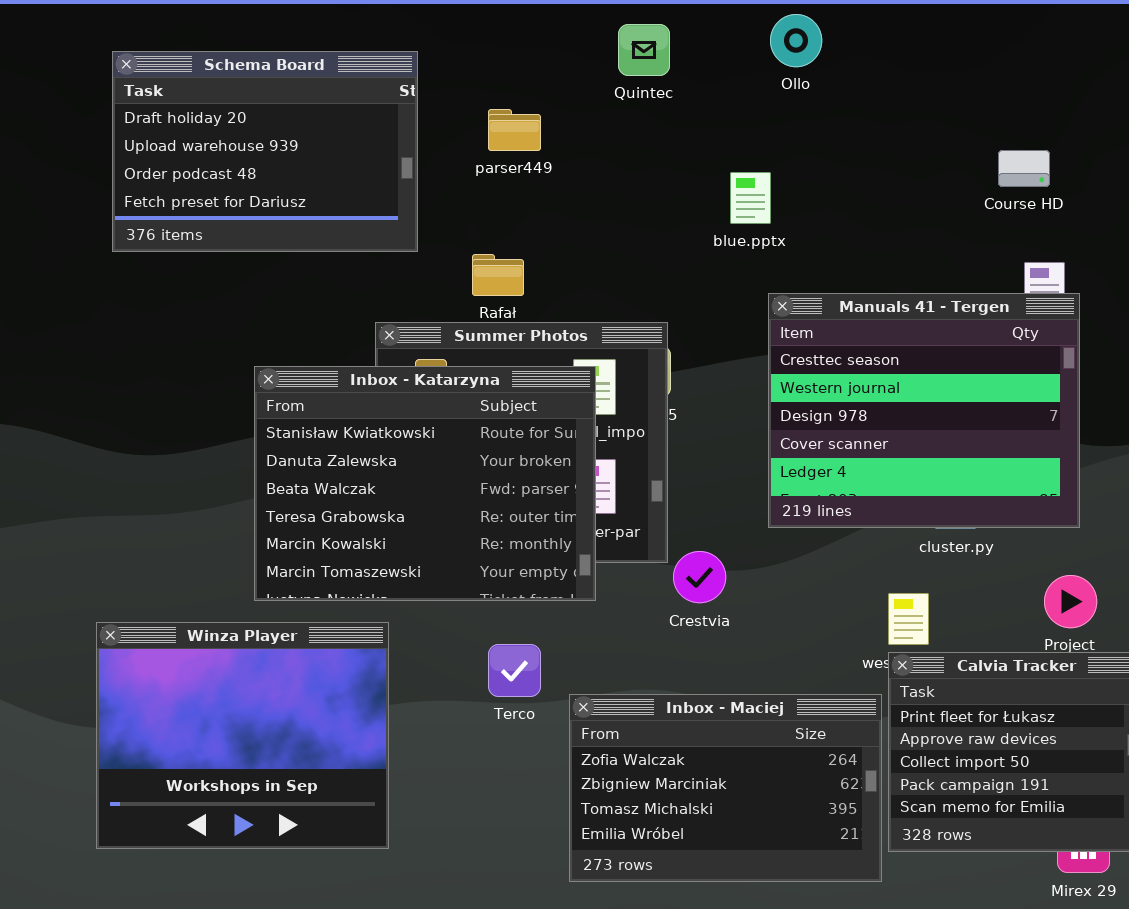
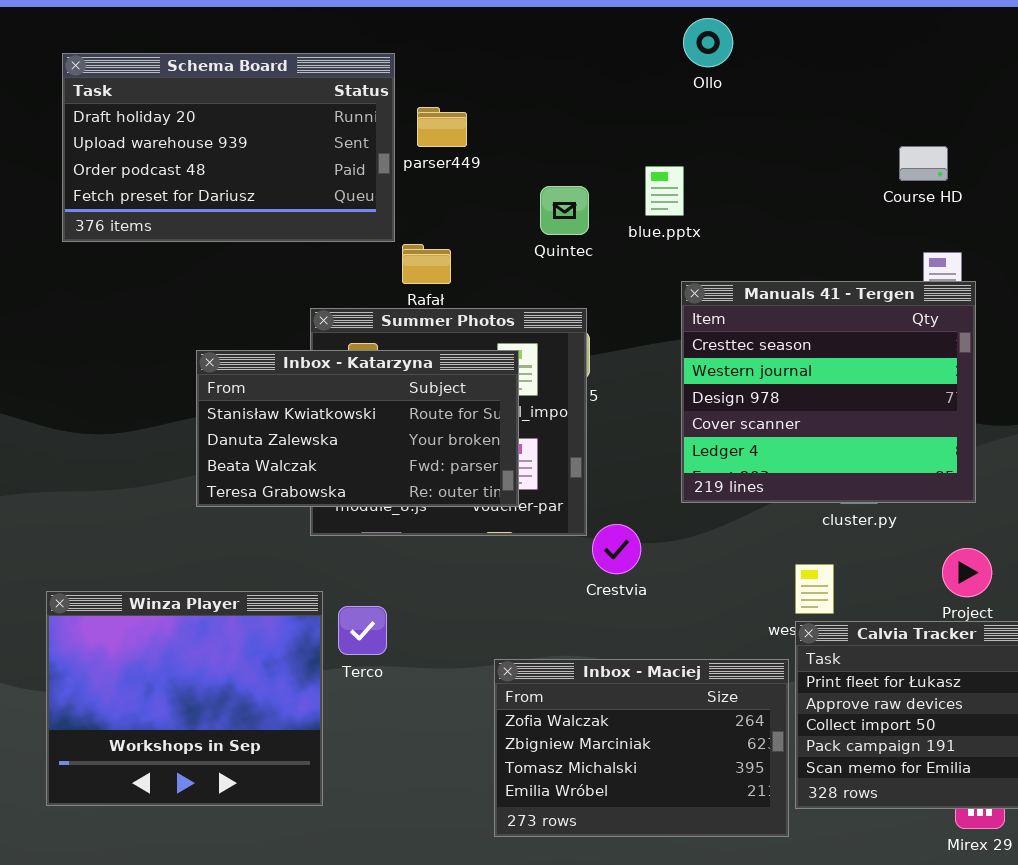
Quintec: [618,24,670,76] -> [540,186,589,235], moved
Schema Board: [112,51,418,252] -> [62,53,395,242], resized
Inbox - Katarzyna: [254,366,596,601] -> [196,350,519,507], resized
Terco: [488,644,541,697] -> [338,606,387,655], moved

